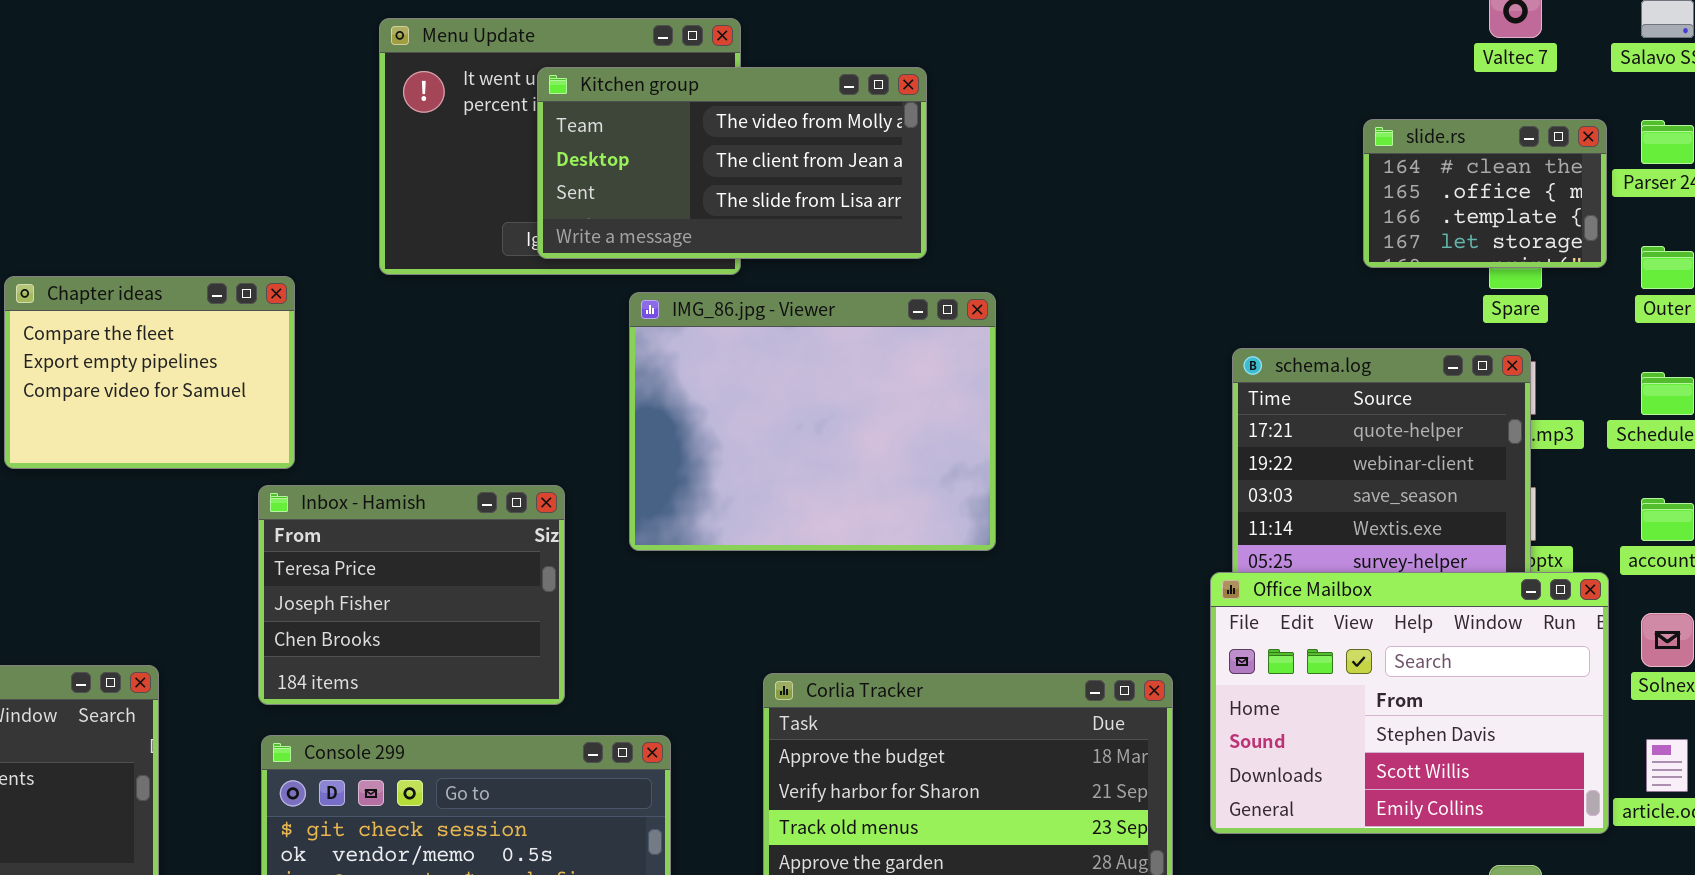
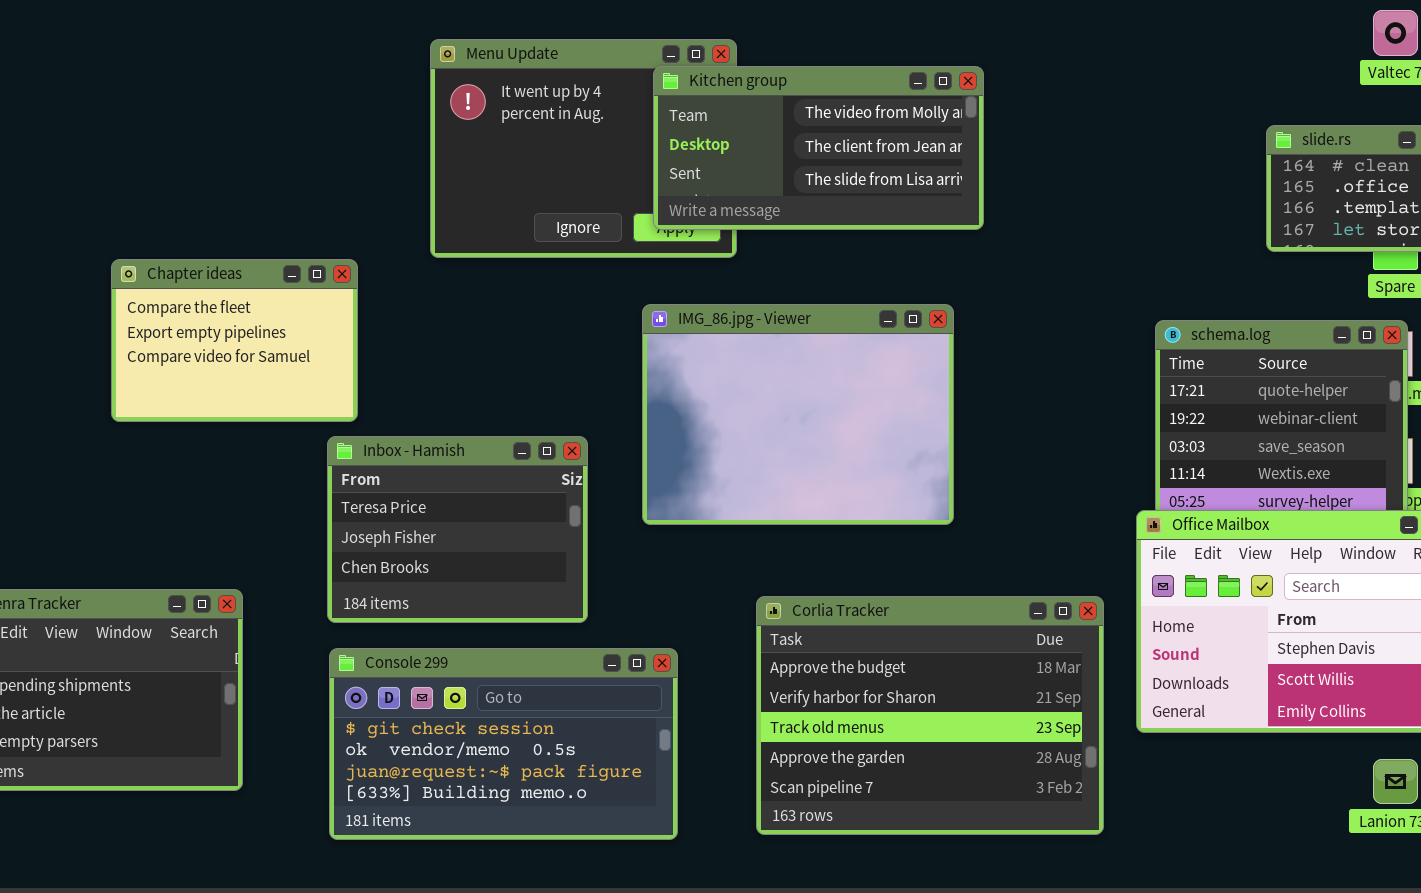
Kitchen group: [537,67,927,259] -> [653,66,984,230], moved
IMG_86.jpg - Viewer: [629,292,996,551] -> [642,304,954,525], moved

